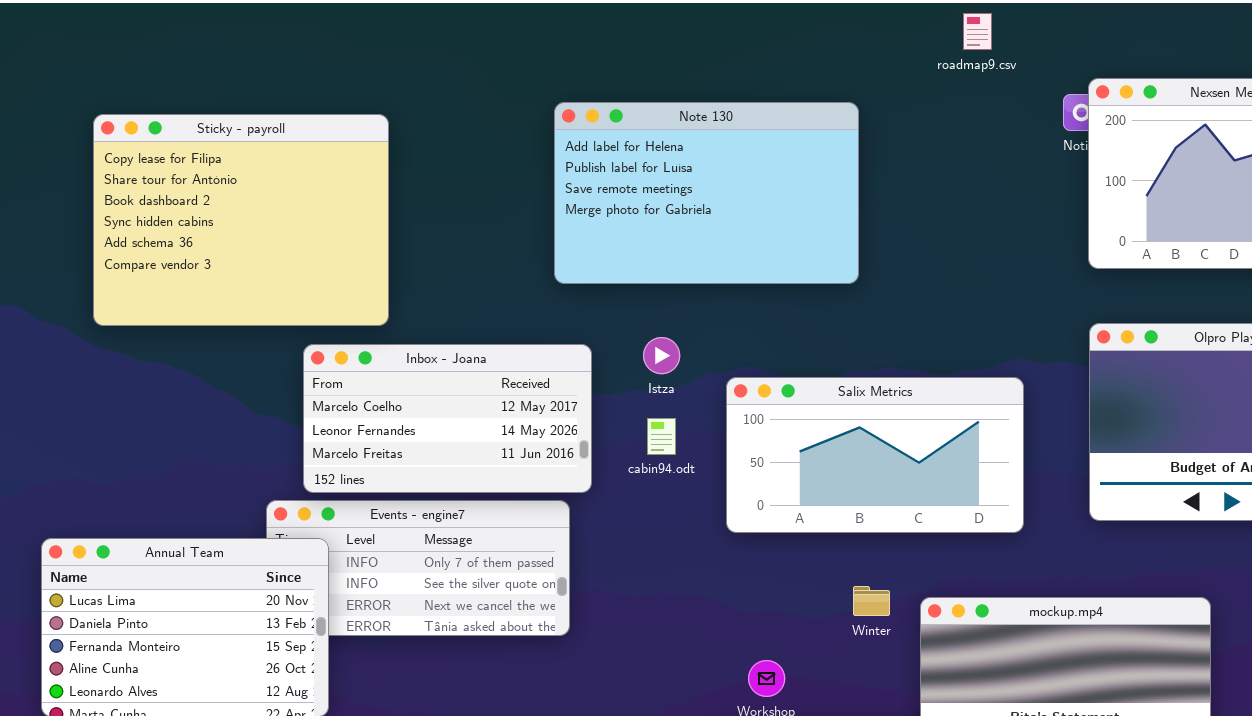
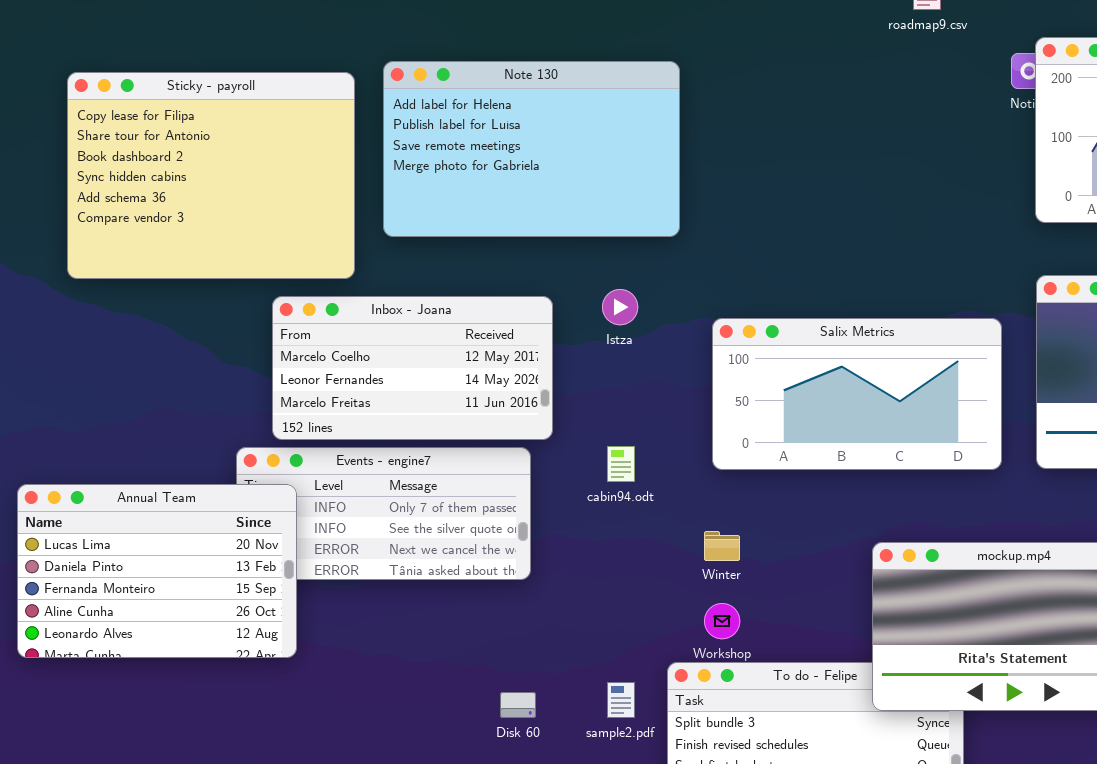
Note 130: [554,102,859,284] -> [383,61,680,237], moved
Salix Metrics: [726,377,1024,533] -> [712,318,1002,470], moved
cabin94.odt: [647,418,676,455] -> [607,446,635,482], moved
Winter: [853,586,890,616] -> [704,531,740,561], moved

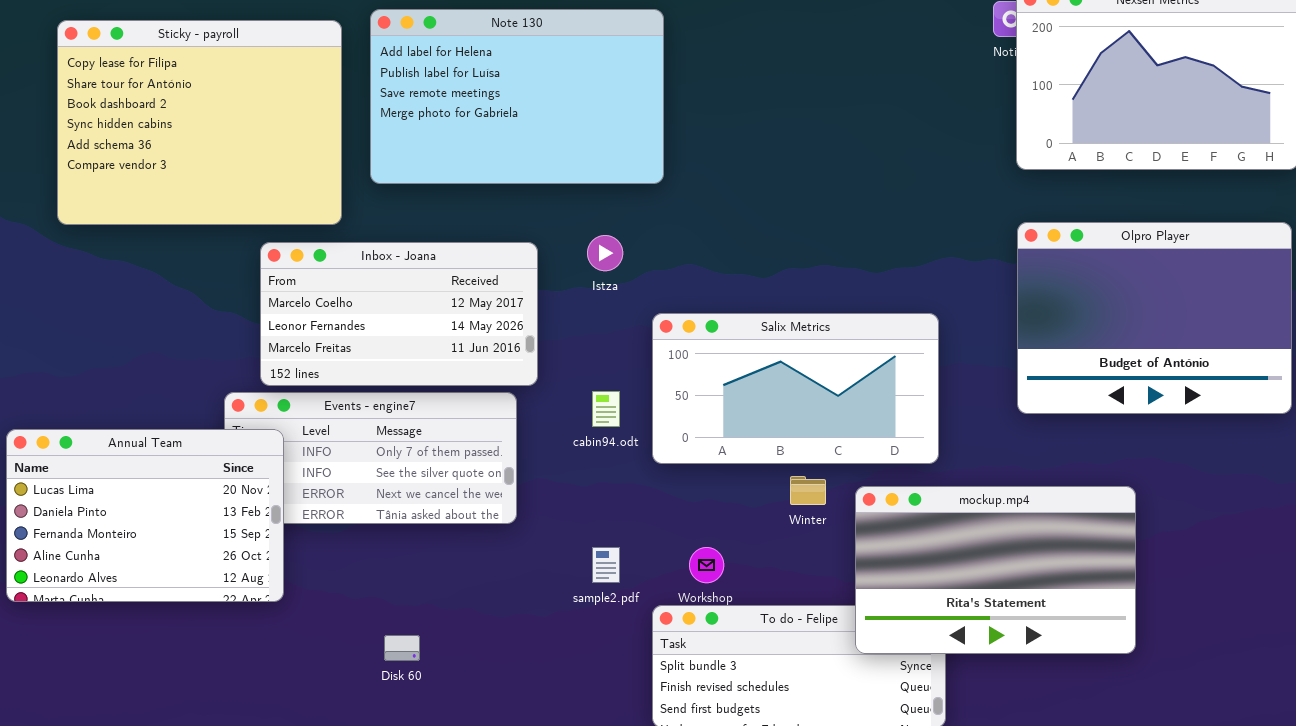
Salix Metrics: [712,318,1002,470] -> [652,313,939,464], moved
Winter: [704,531,740,561] -> [790,476,826,505], moved
sample2.pdf: [607,682,635,718] -> [592,547,620,583], moved
Disk 60: [500,692,536,718] -> [384,635,420,661], moved

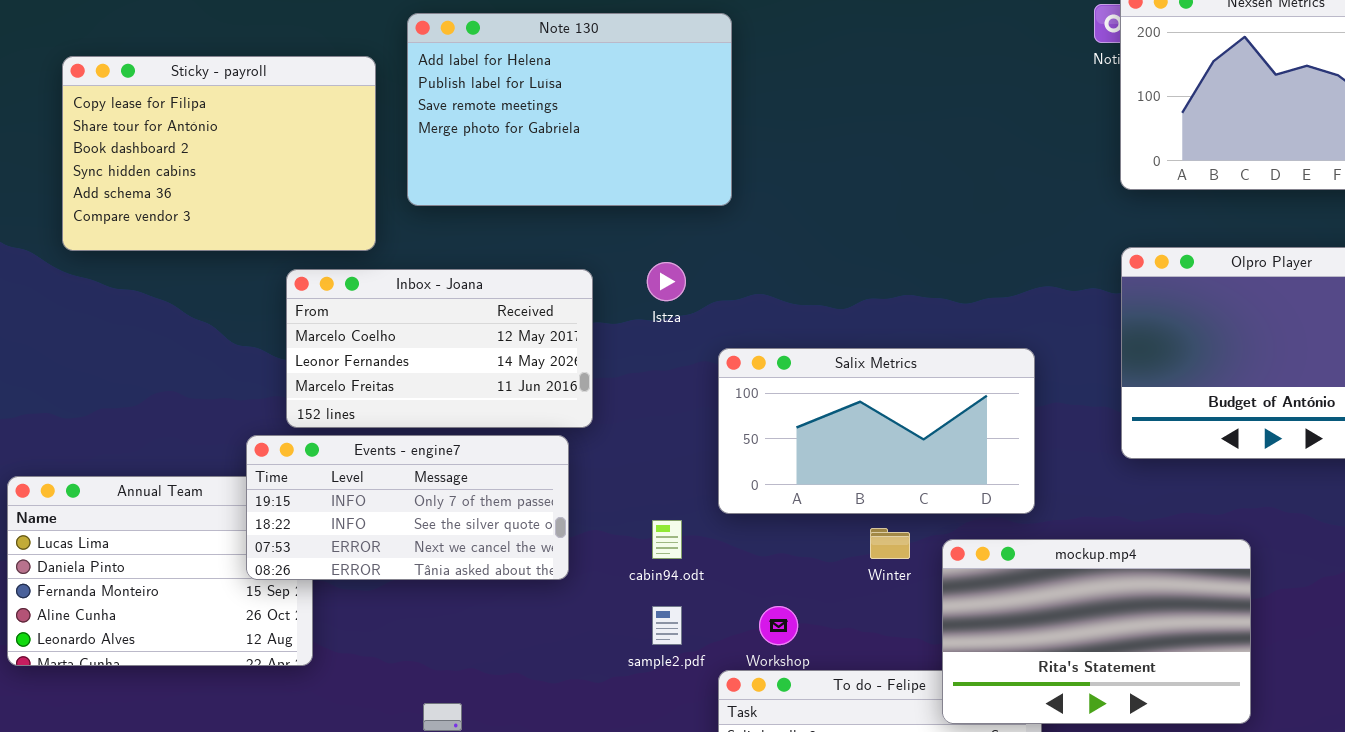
Sticky - payroll: [57,20,342,225] -> [62,56,376,251], resized
cabin94.odt: [592,391,620,427] -> [652,520,682,559], moved
Events - engine7: [224,392,517,524] -> [246,435,569,580], raised

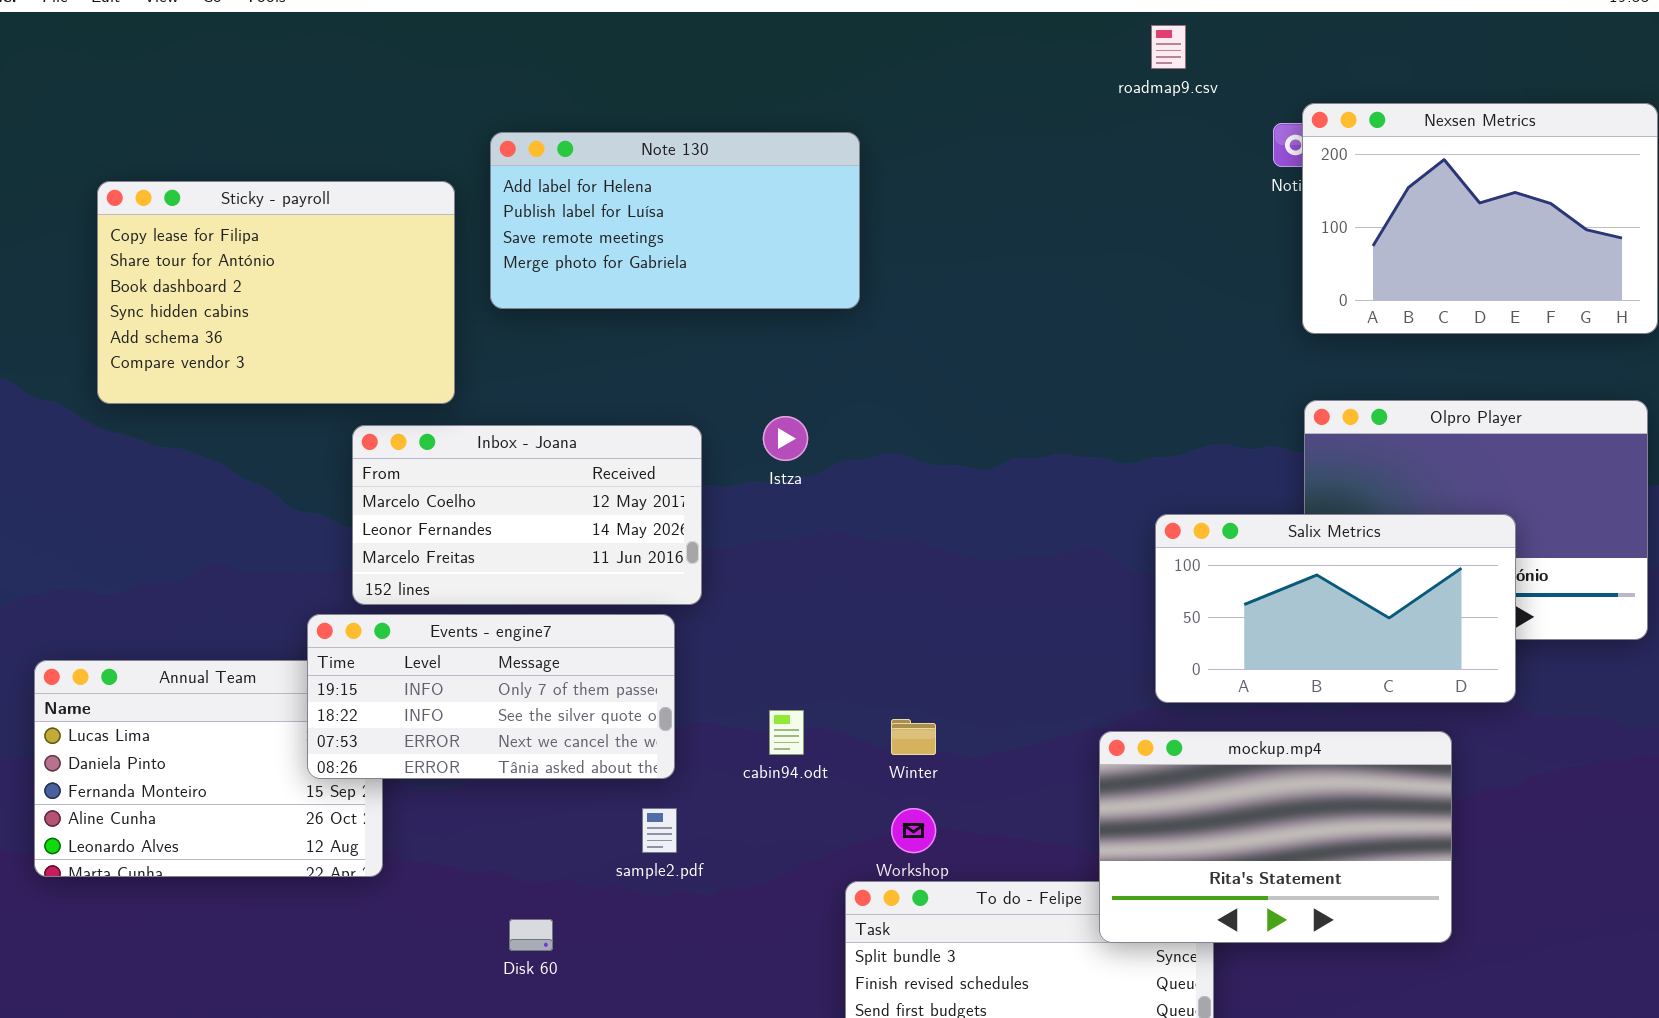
Note 130: [407,13,732,206] -> [490,132,860,309], resized
Salix Metrics: [718,348,1035,514] -> [1155,514,1516,703], moved
Winter: [870,528,910,559] -> [891,719,936,755], moved
sample2.pdf: [652,606,682,645] -> [642,808,677,853], moved

